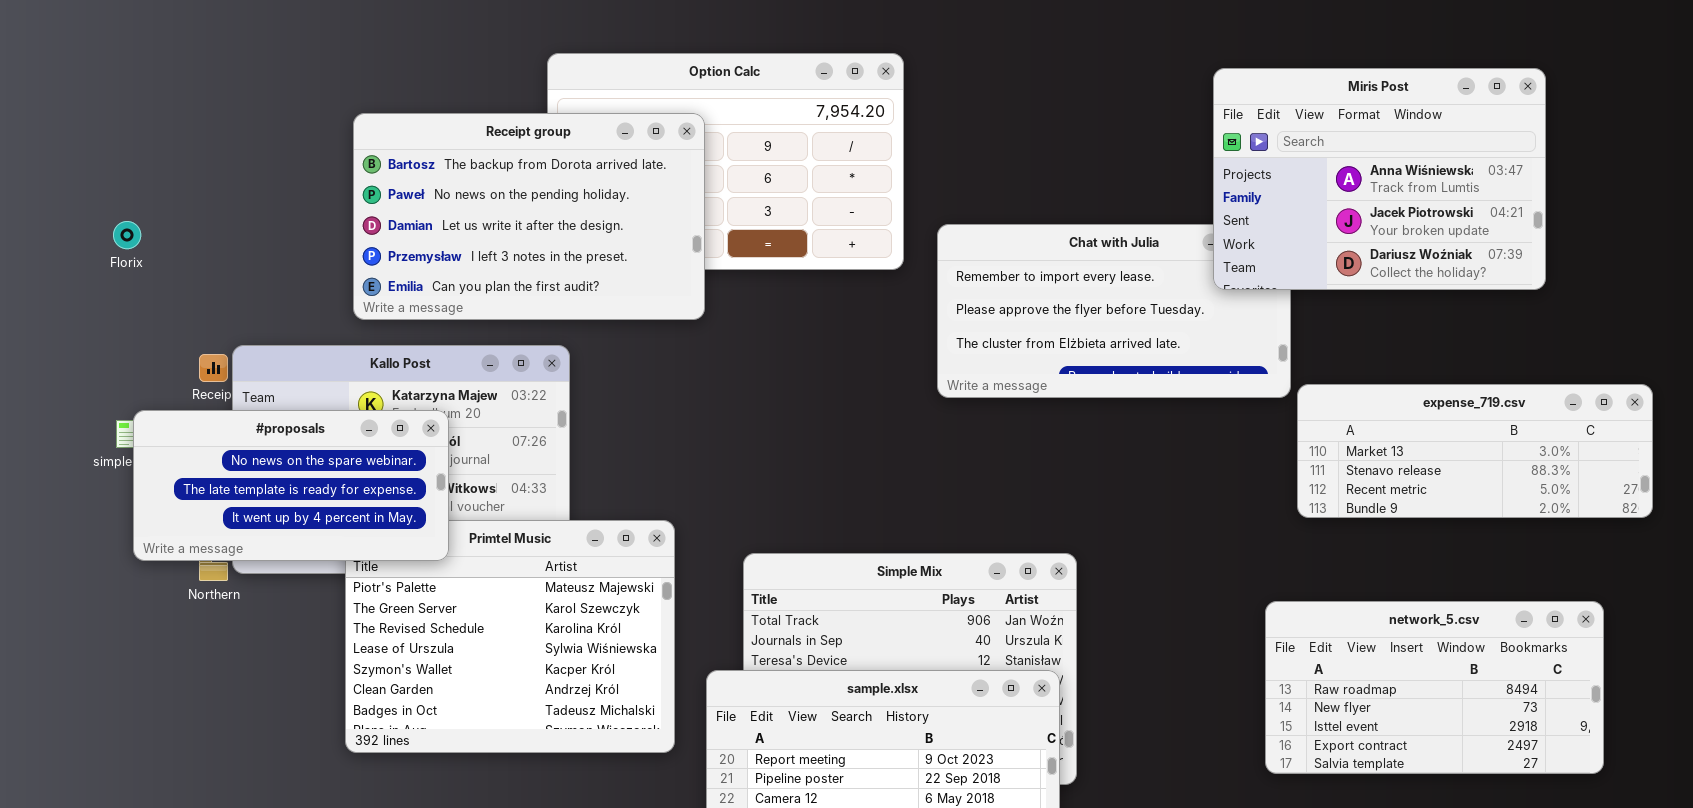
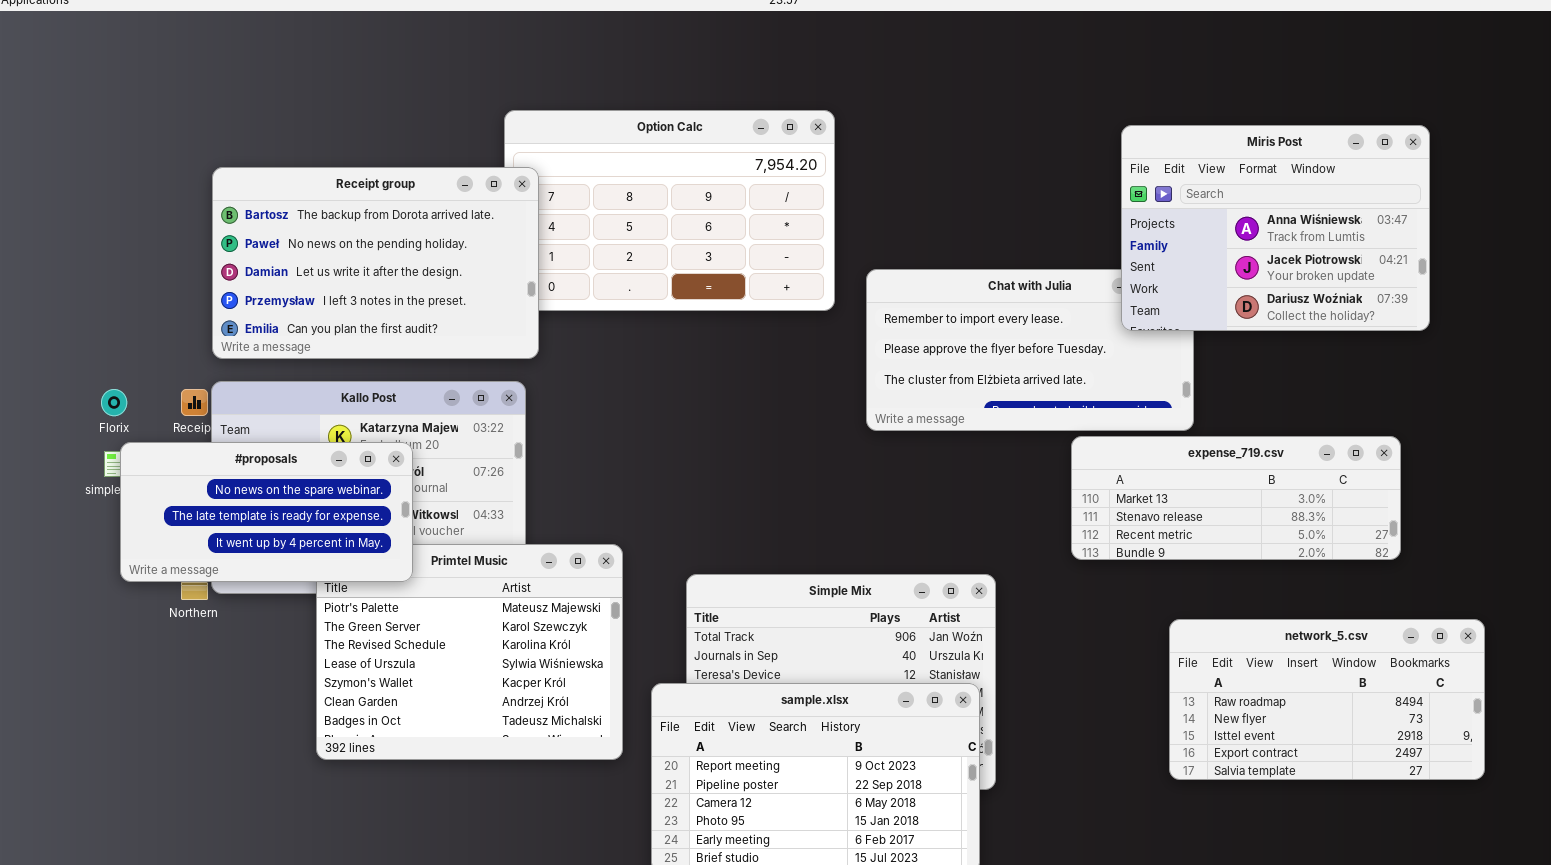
Receipt group: [353,113,705,320] -> [212,167,539,359], moved
Florix: [113,221,141,249] -> [101,389,127,416], moved
expense_719.csv: [1297,384,1653,518] -> [1071,436,1401,560], moved

